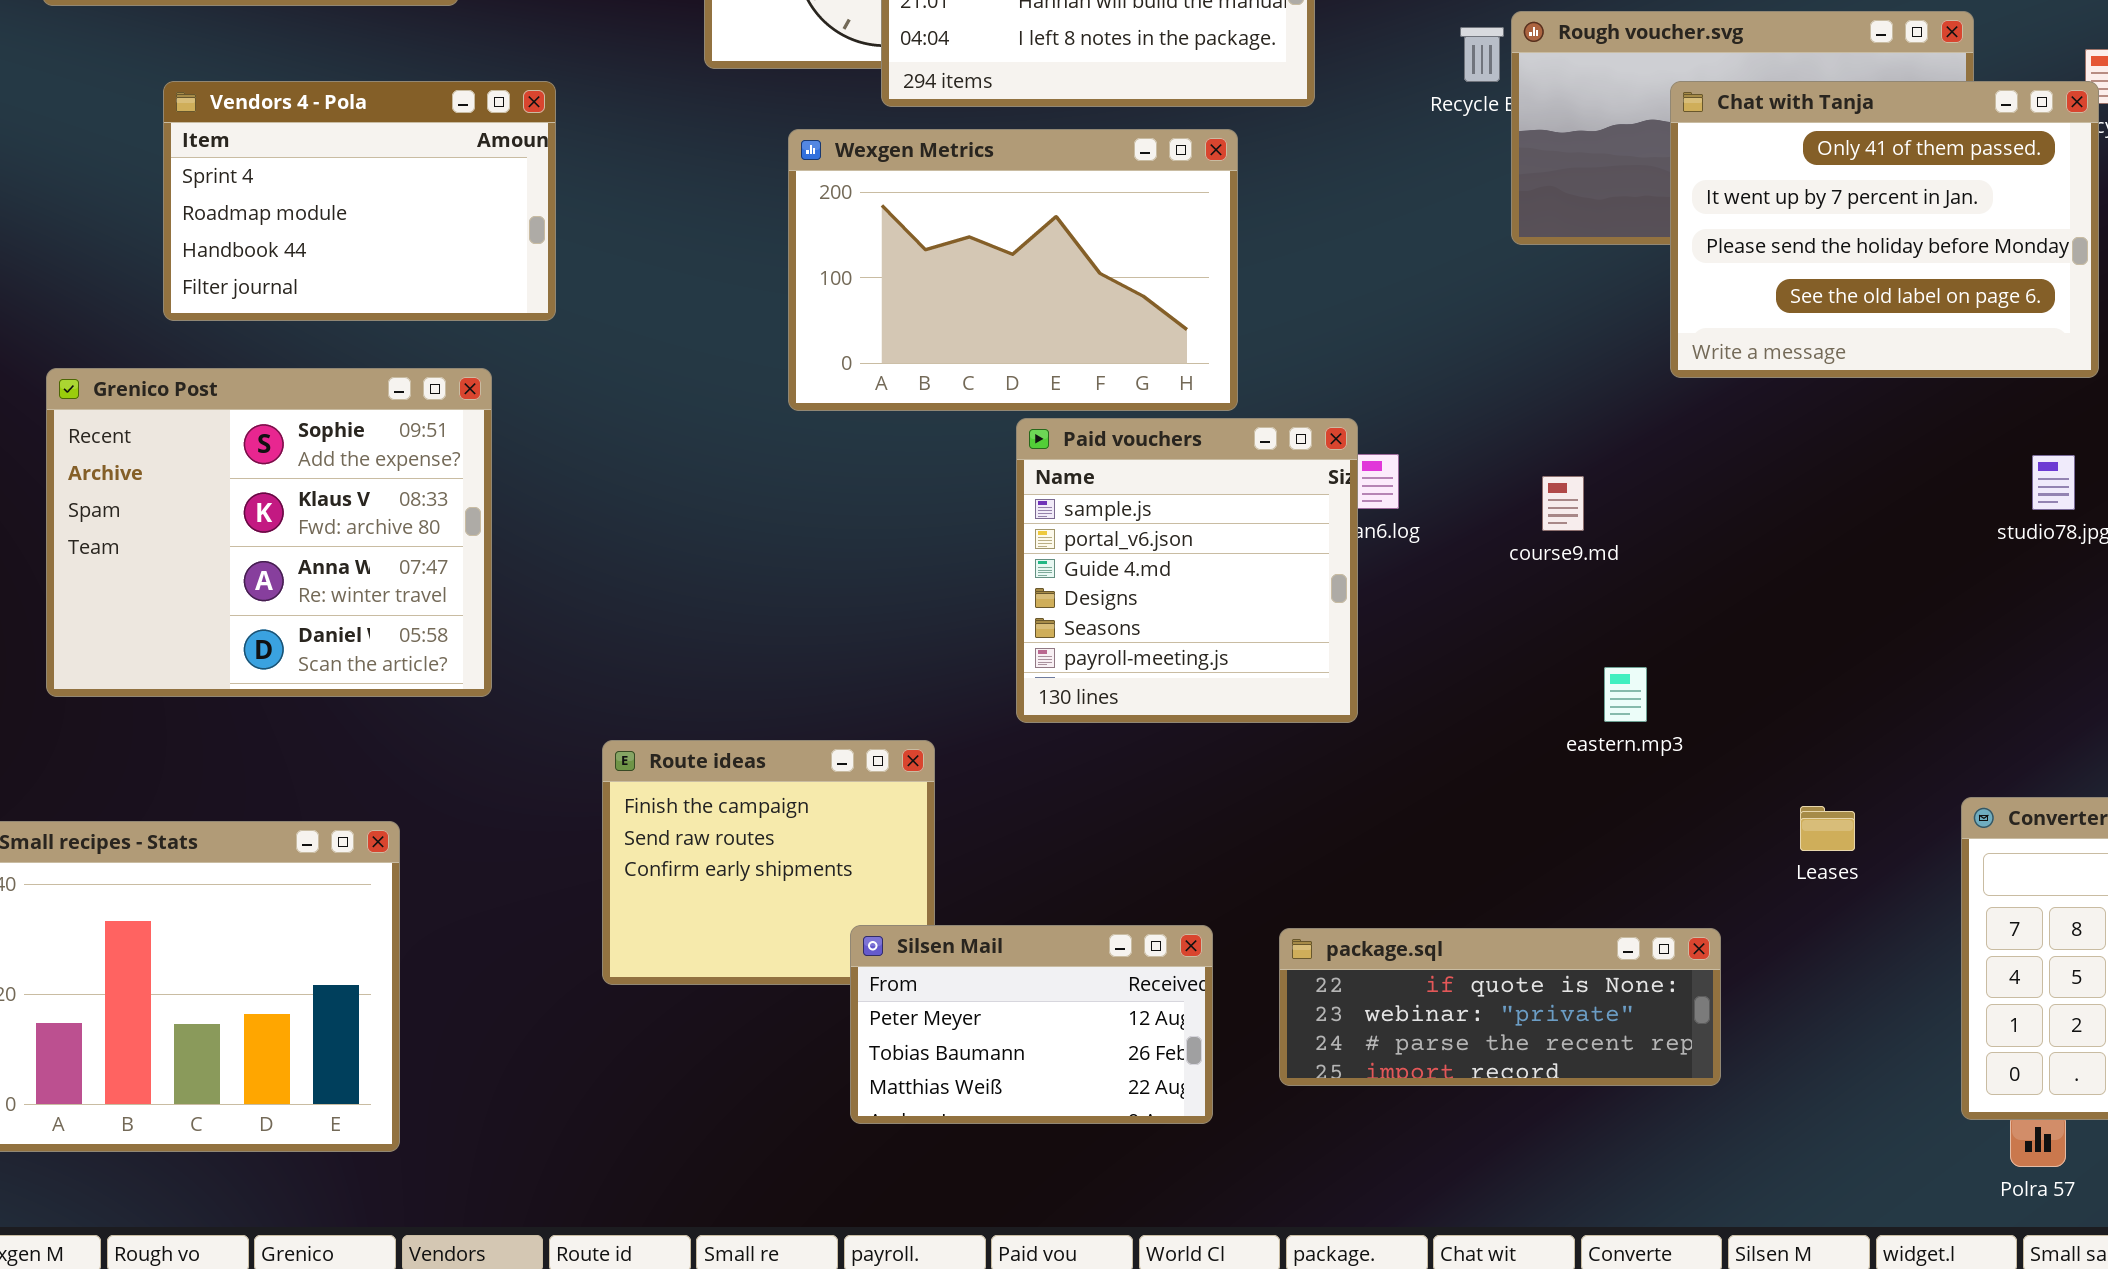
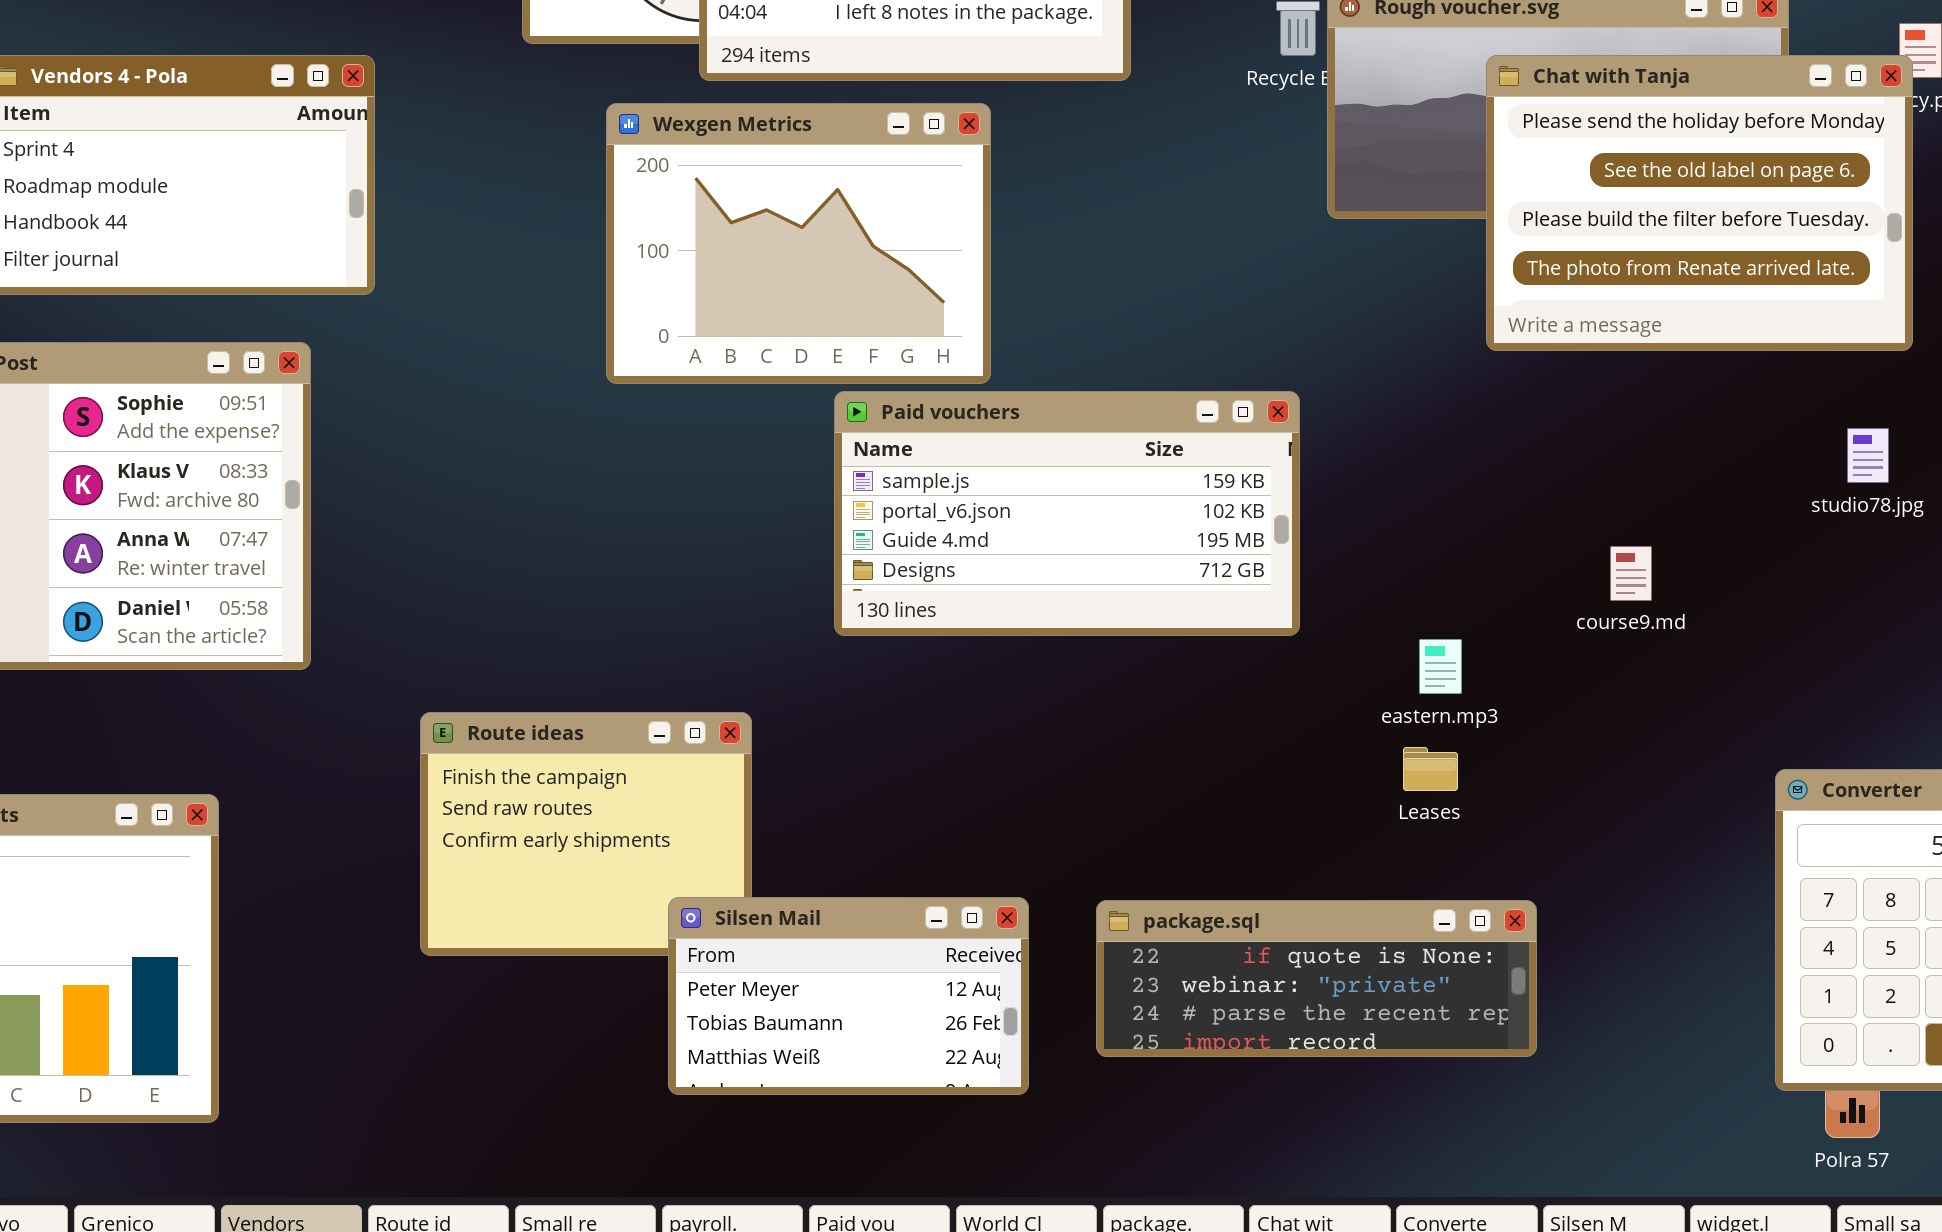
Chat with Tanja: [1670,81,2099,378] -> [1486,55,1913,351], scrolled down 2 rows
Wexgen Metrics: [788,129,1238,411] -> [606,103,991,384], resized
Paid vouchers: [1016,418,1358,723] -> [834,391,1300,636], resized
course9.md: [1542,476,1584,531] -> [1610,546,1652,601], moved
Leases: [1800,806,1855,851] -> [1403,747,1458,791], moved

